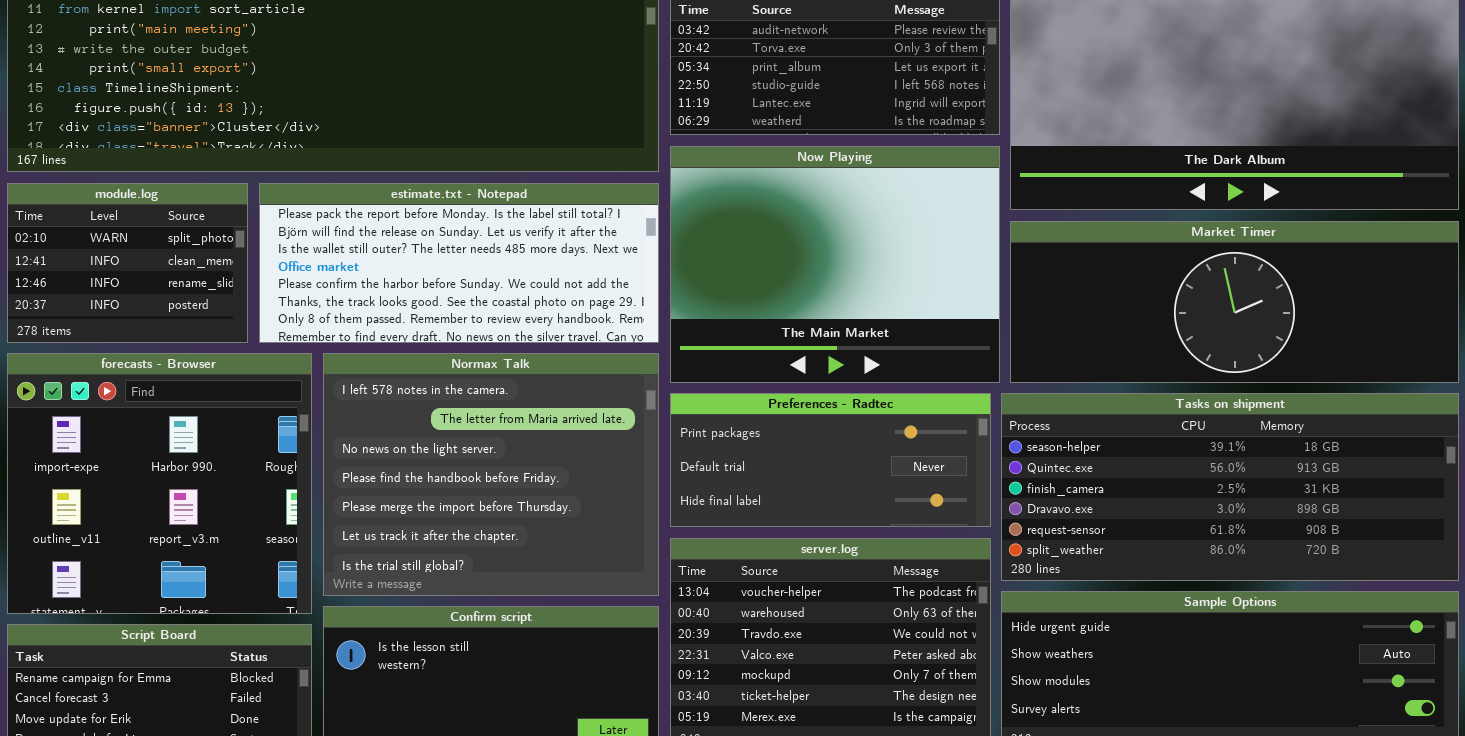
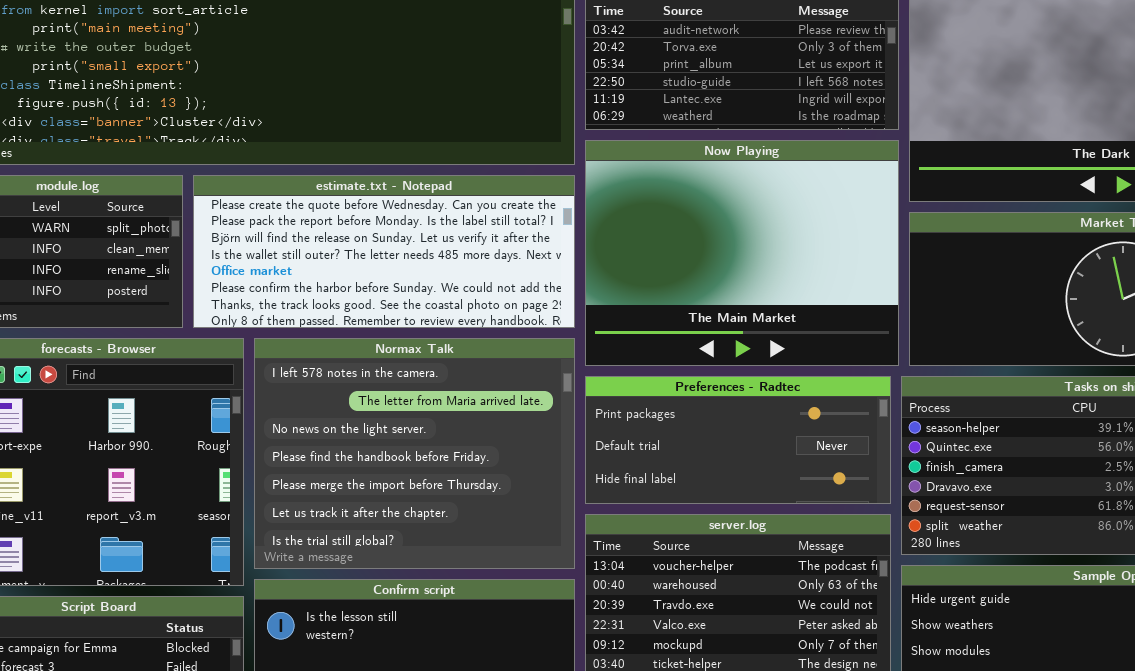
estimate.txt - Notepad: [259,183,659,343] -> [193,175,575,328], scrolled up 1 row

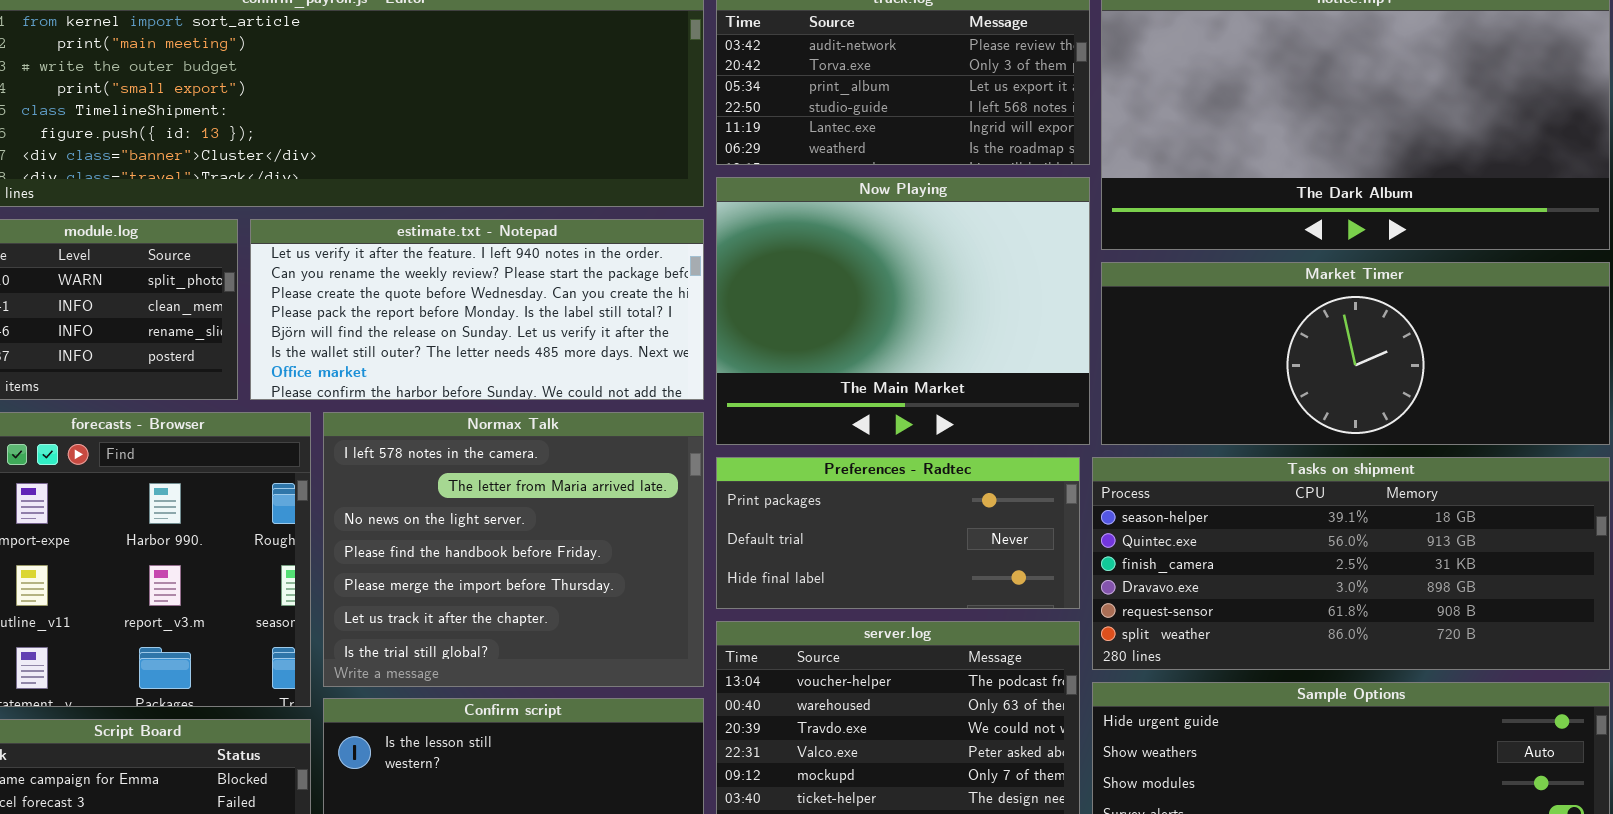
estimate.txt - Notepad: [193,175,575,328] -> [250,219,704,400], scrolled up 2 rows

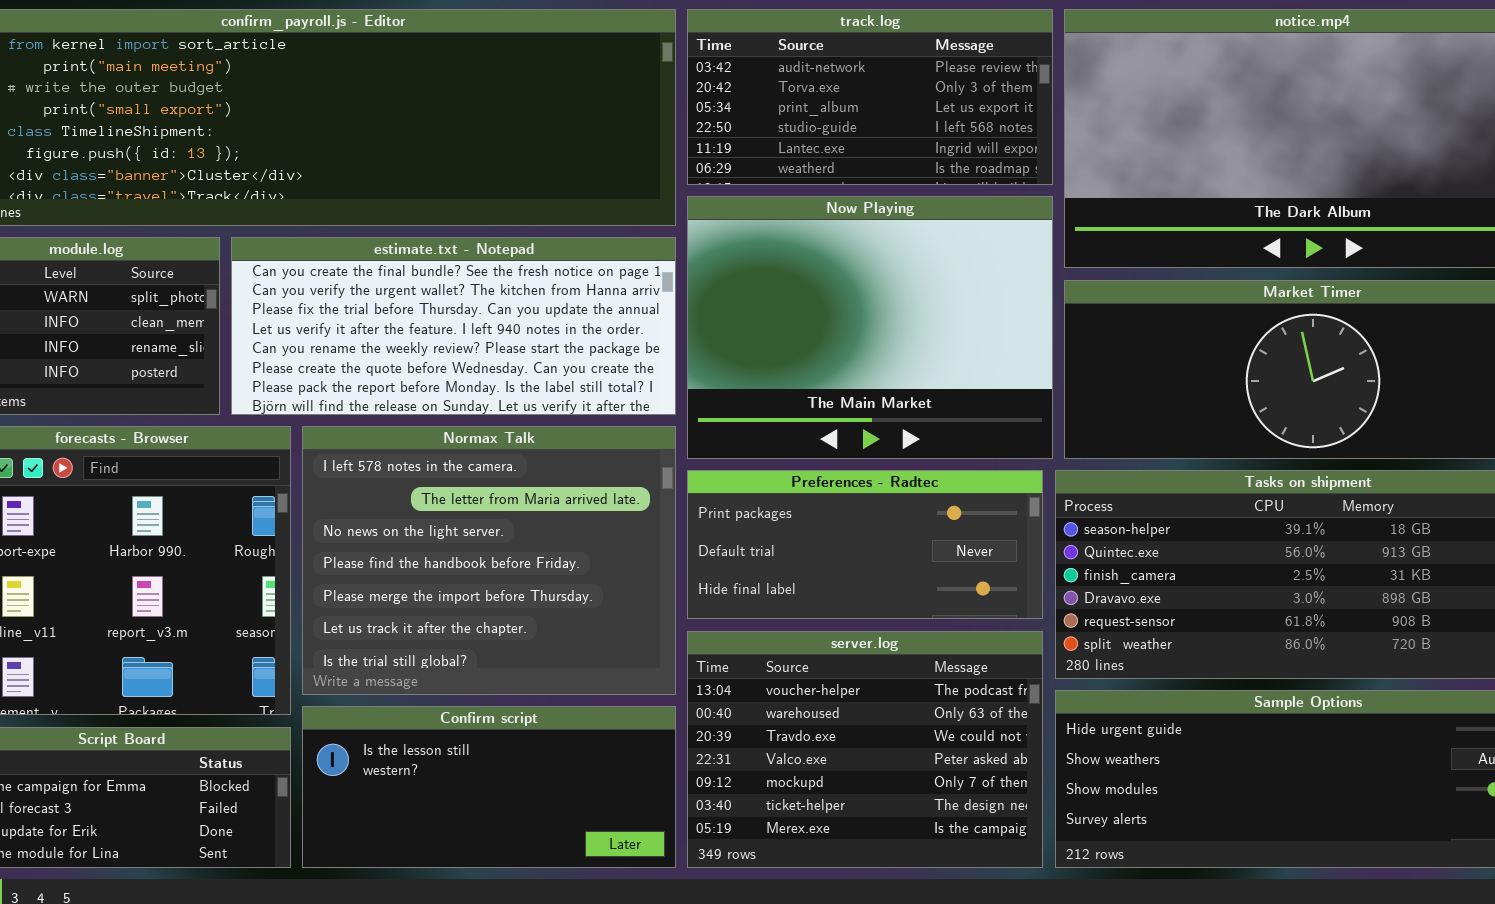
estimate.txt - Notepad: [250,219,704,400] -> [231,237,676,415], scrolled up 3 rows

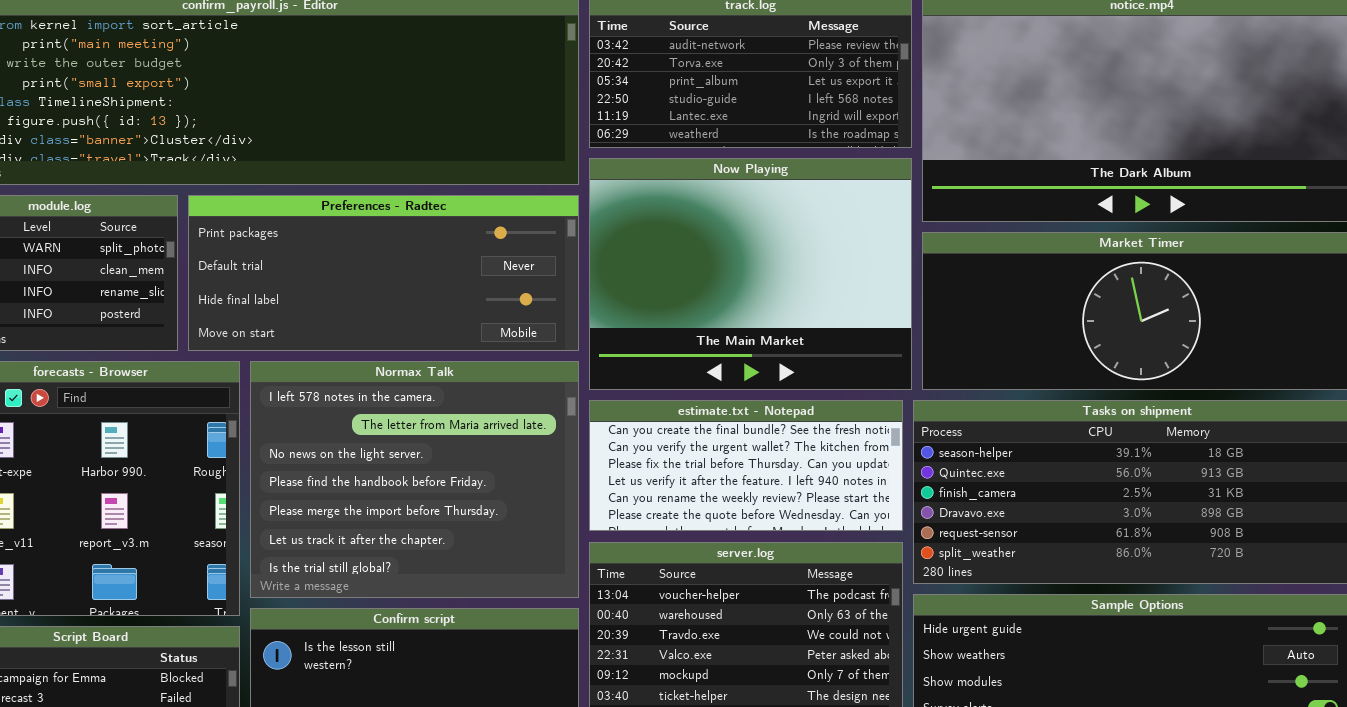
estimate.txt - Notepad: [231,237,676,415] -> [589,400,903,531], moved, resized
Preferences - Radtec: [687,470,1043,619] -> [188,195,579,351], moved, resized

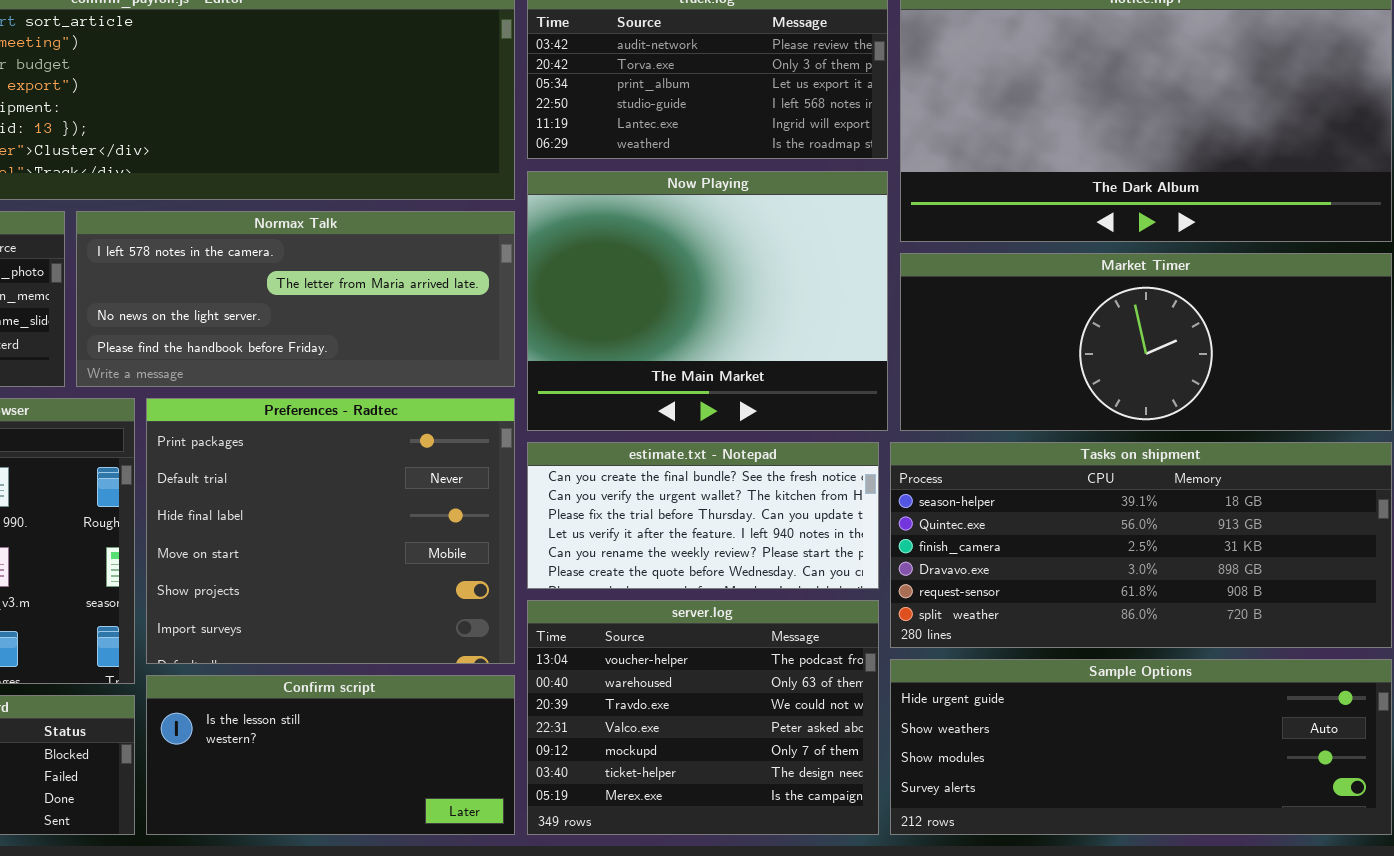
Preferences - Radtec: [188,195,579,351] -> [146,398,515,664], moved, resized
Normax Talk: [250,361,579,598] -> [76,211,515,387], moved, resized

